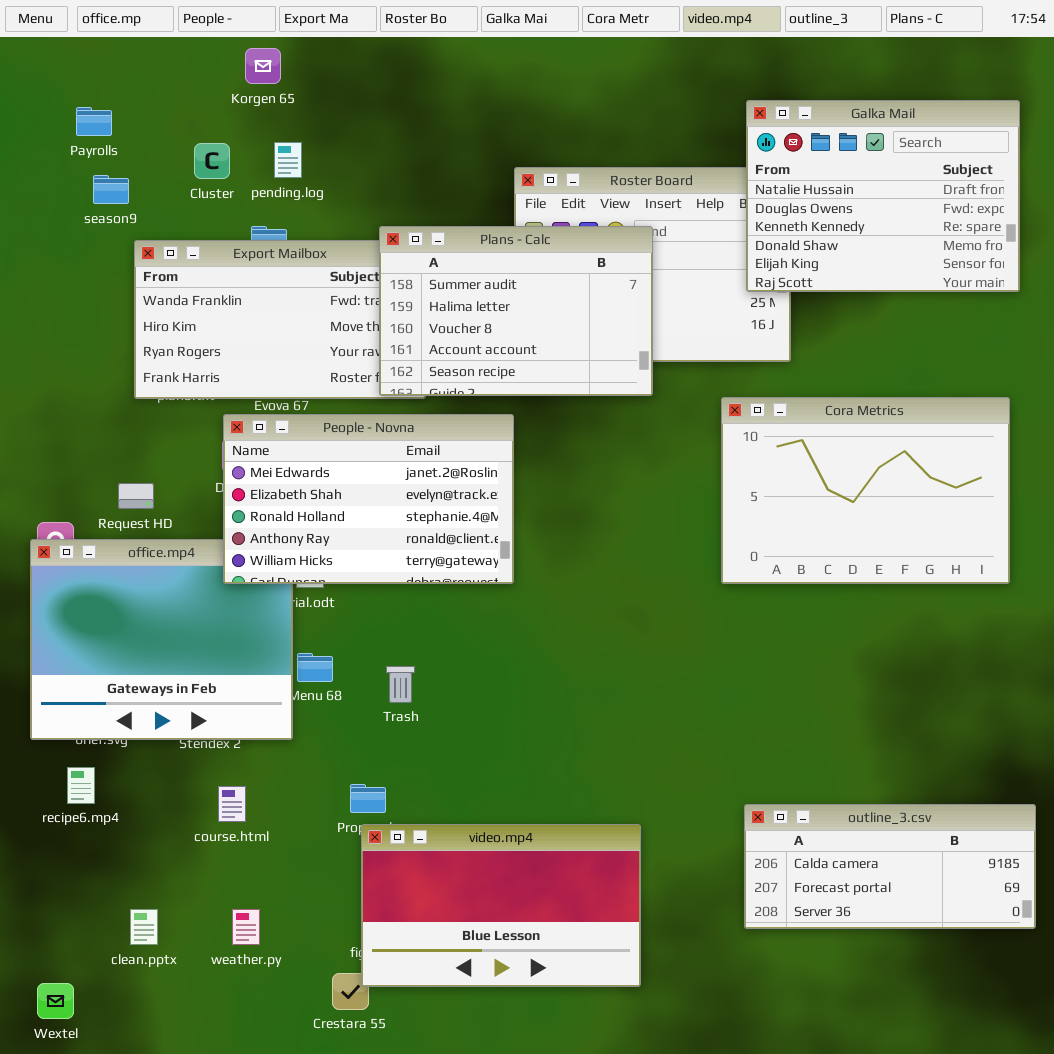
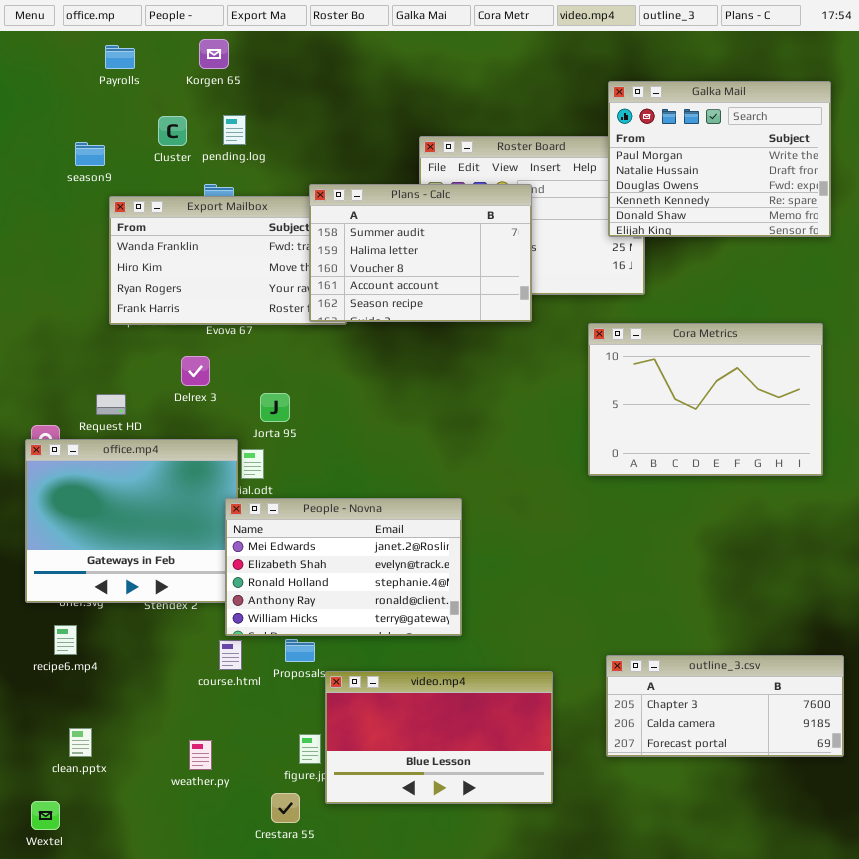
Galka Mail: [746,100,1020,292] -> [608,81,831,237], scrolled up 1 row
Payrolls: [76,107,112,136] -> [105,45,135,69], moved
People - Novna: [223,414,514,584] -> [225,498,462,636], moved
course.html: [218,786,246,822] -> [219,640,242,670], moved
outline_3.csv: [744,804,1036,929] -> [606,655,844,757], scrolled up 1 row
video.mp4: [361,824,641,987] -> [325,671,553,804], moved
clean.pptx: [130,909,158,945] -> [69,728,92,757], moved

